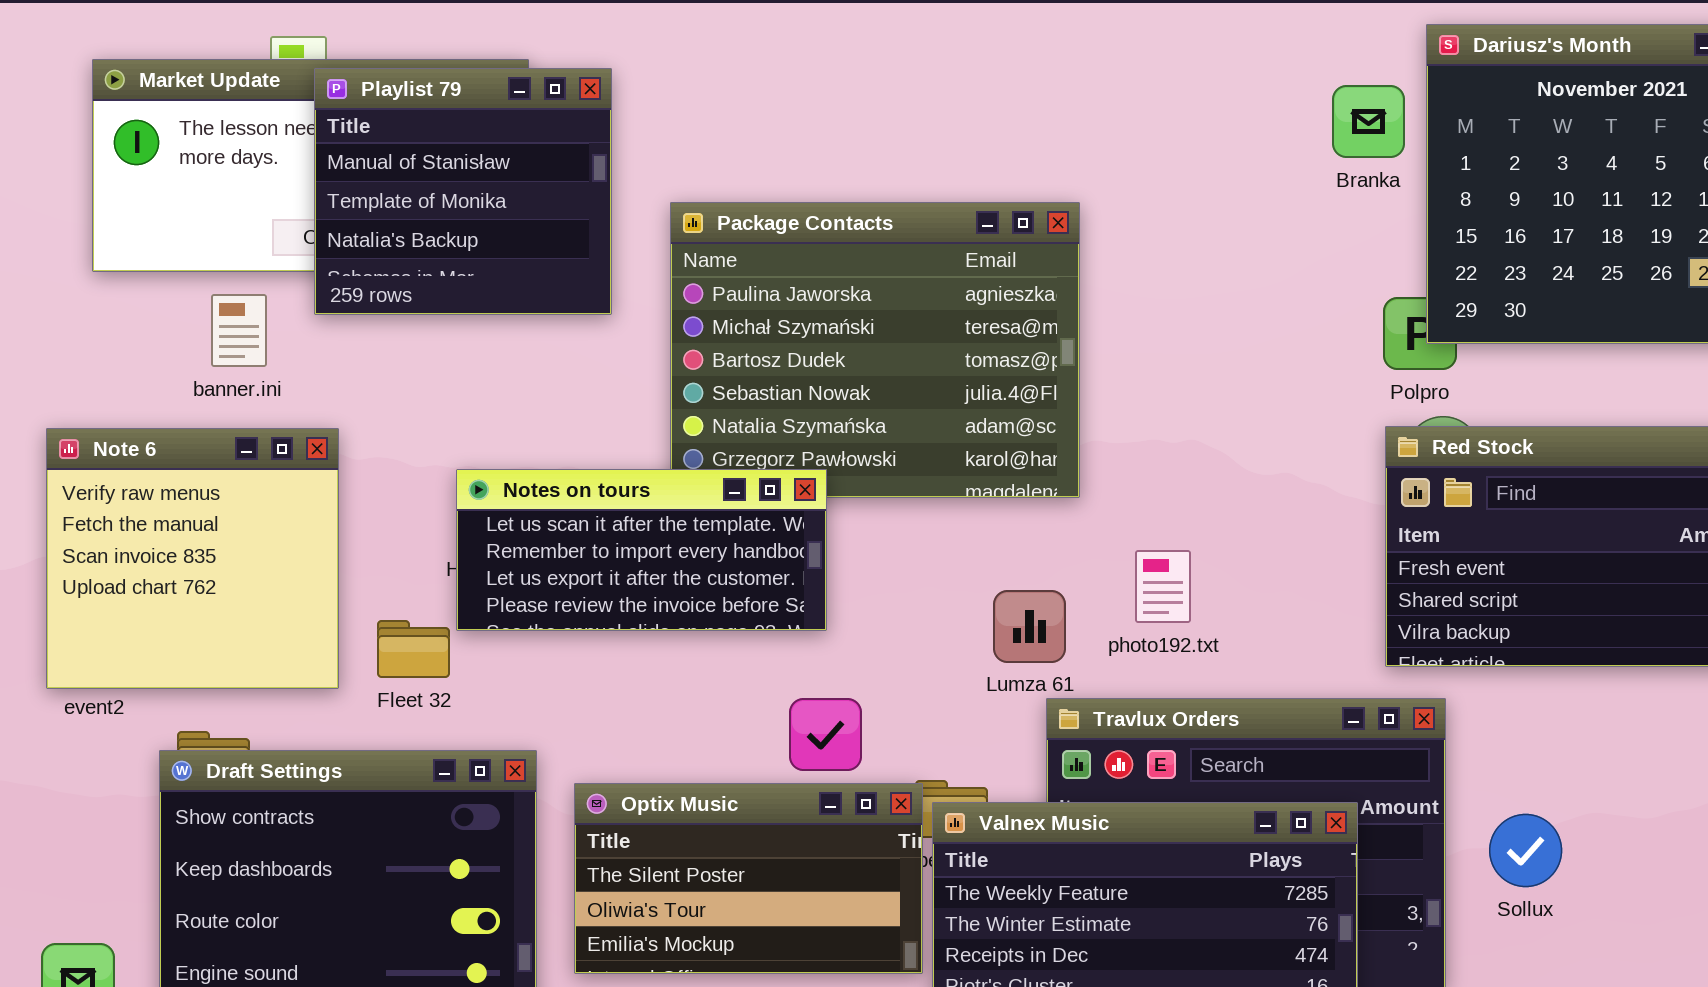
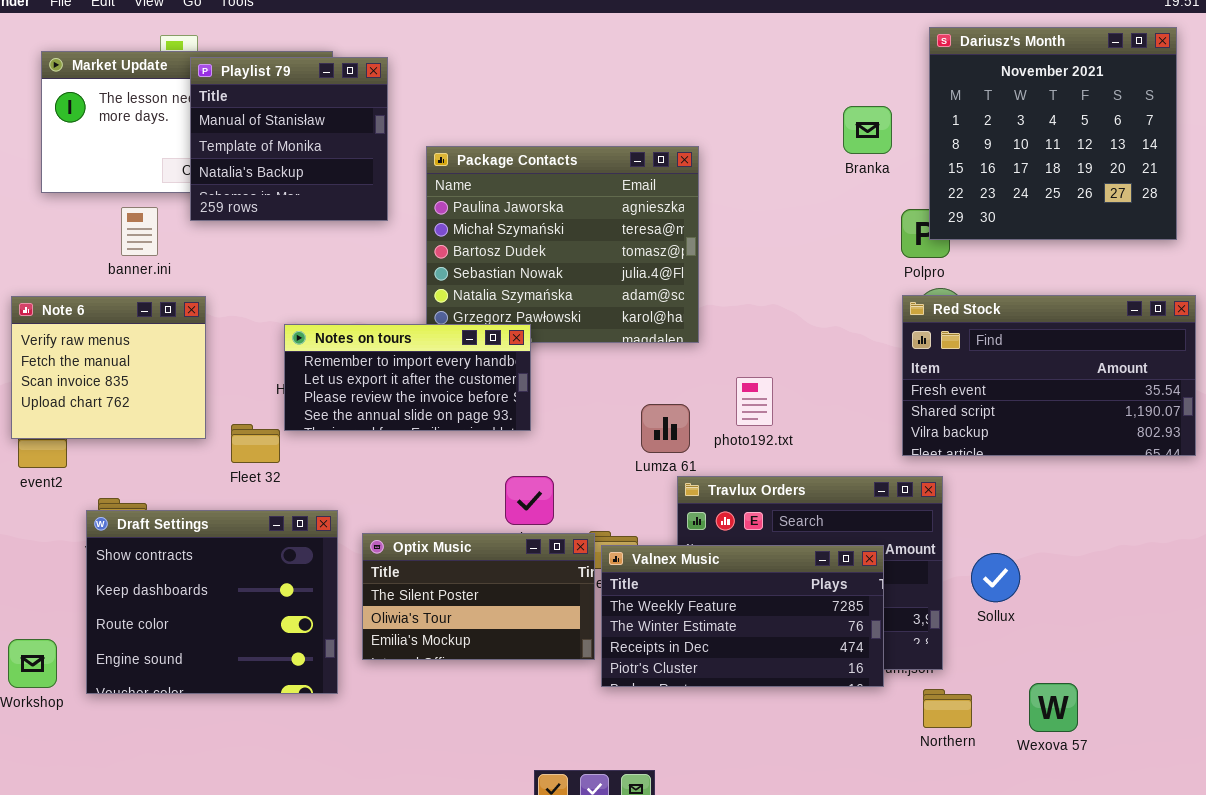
Branka: [1332,85,1405,158] -> [843,106,892,154], moved
Note 6: [46,428,339,689] -> [11,296,206,439], resized
Notes on tours: [456,469,827,631] -> [284,324,531,431], scrolled down 1 row

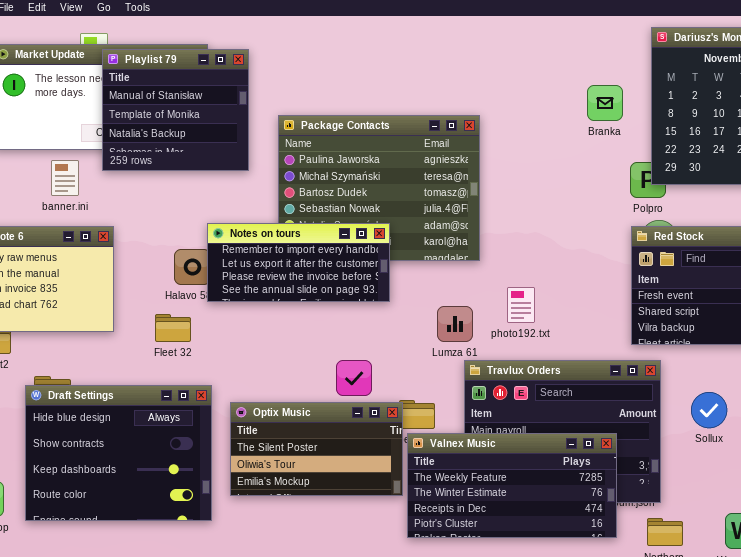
Notes on tours: [284,324,531,431] -> [207,223,390,302], moved
Fleet 32: [231,424,280,463] -> [155,314,191,342], moved
Draft Settings: [86,510,338,694] -> [25,385,212,521], scrolled up 1 row
Valnex Music: [601,545,884,687] -> [407,433,617,538], moved
Sollux: [971,553,1020,602] -> [691,392,727,428], moved

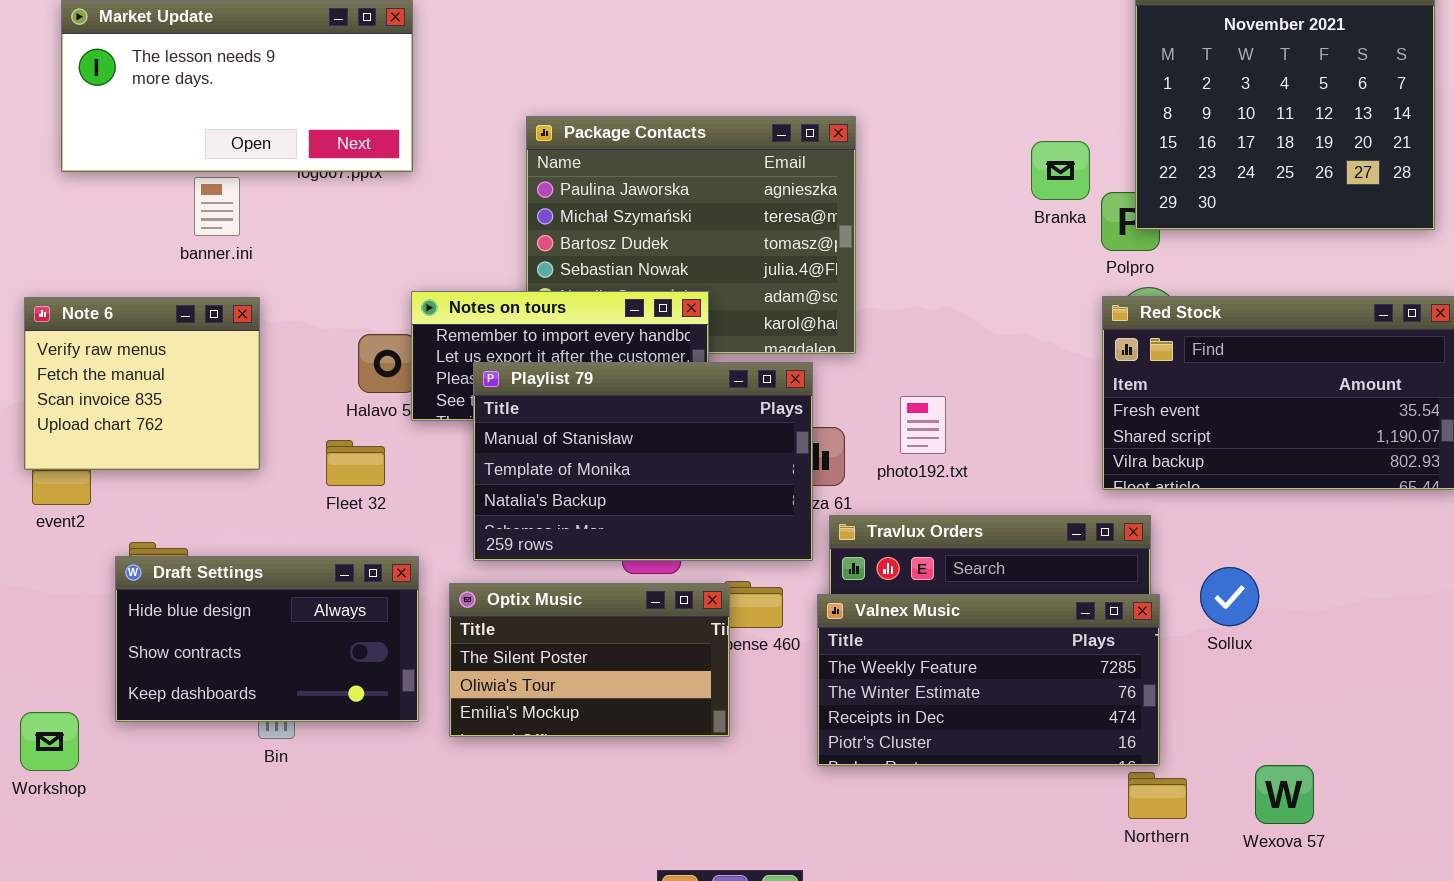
Playlist 79: [102,49,249,171] -> [473,362,813,561], moved, resized
Branka: [587,85,623,121] -> [1031,141,1090,200], moved
banner.ini: [51,160,79,196] -> [194,177,240,236], moved
Draft Settings: [25,385,212,521] -> [115,556,419,722], resized
Valnex Music: [407,433,617,538] -> [817,594,1160,766], moved

